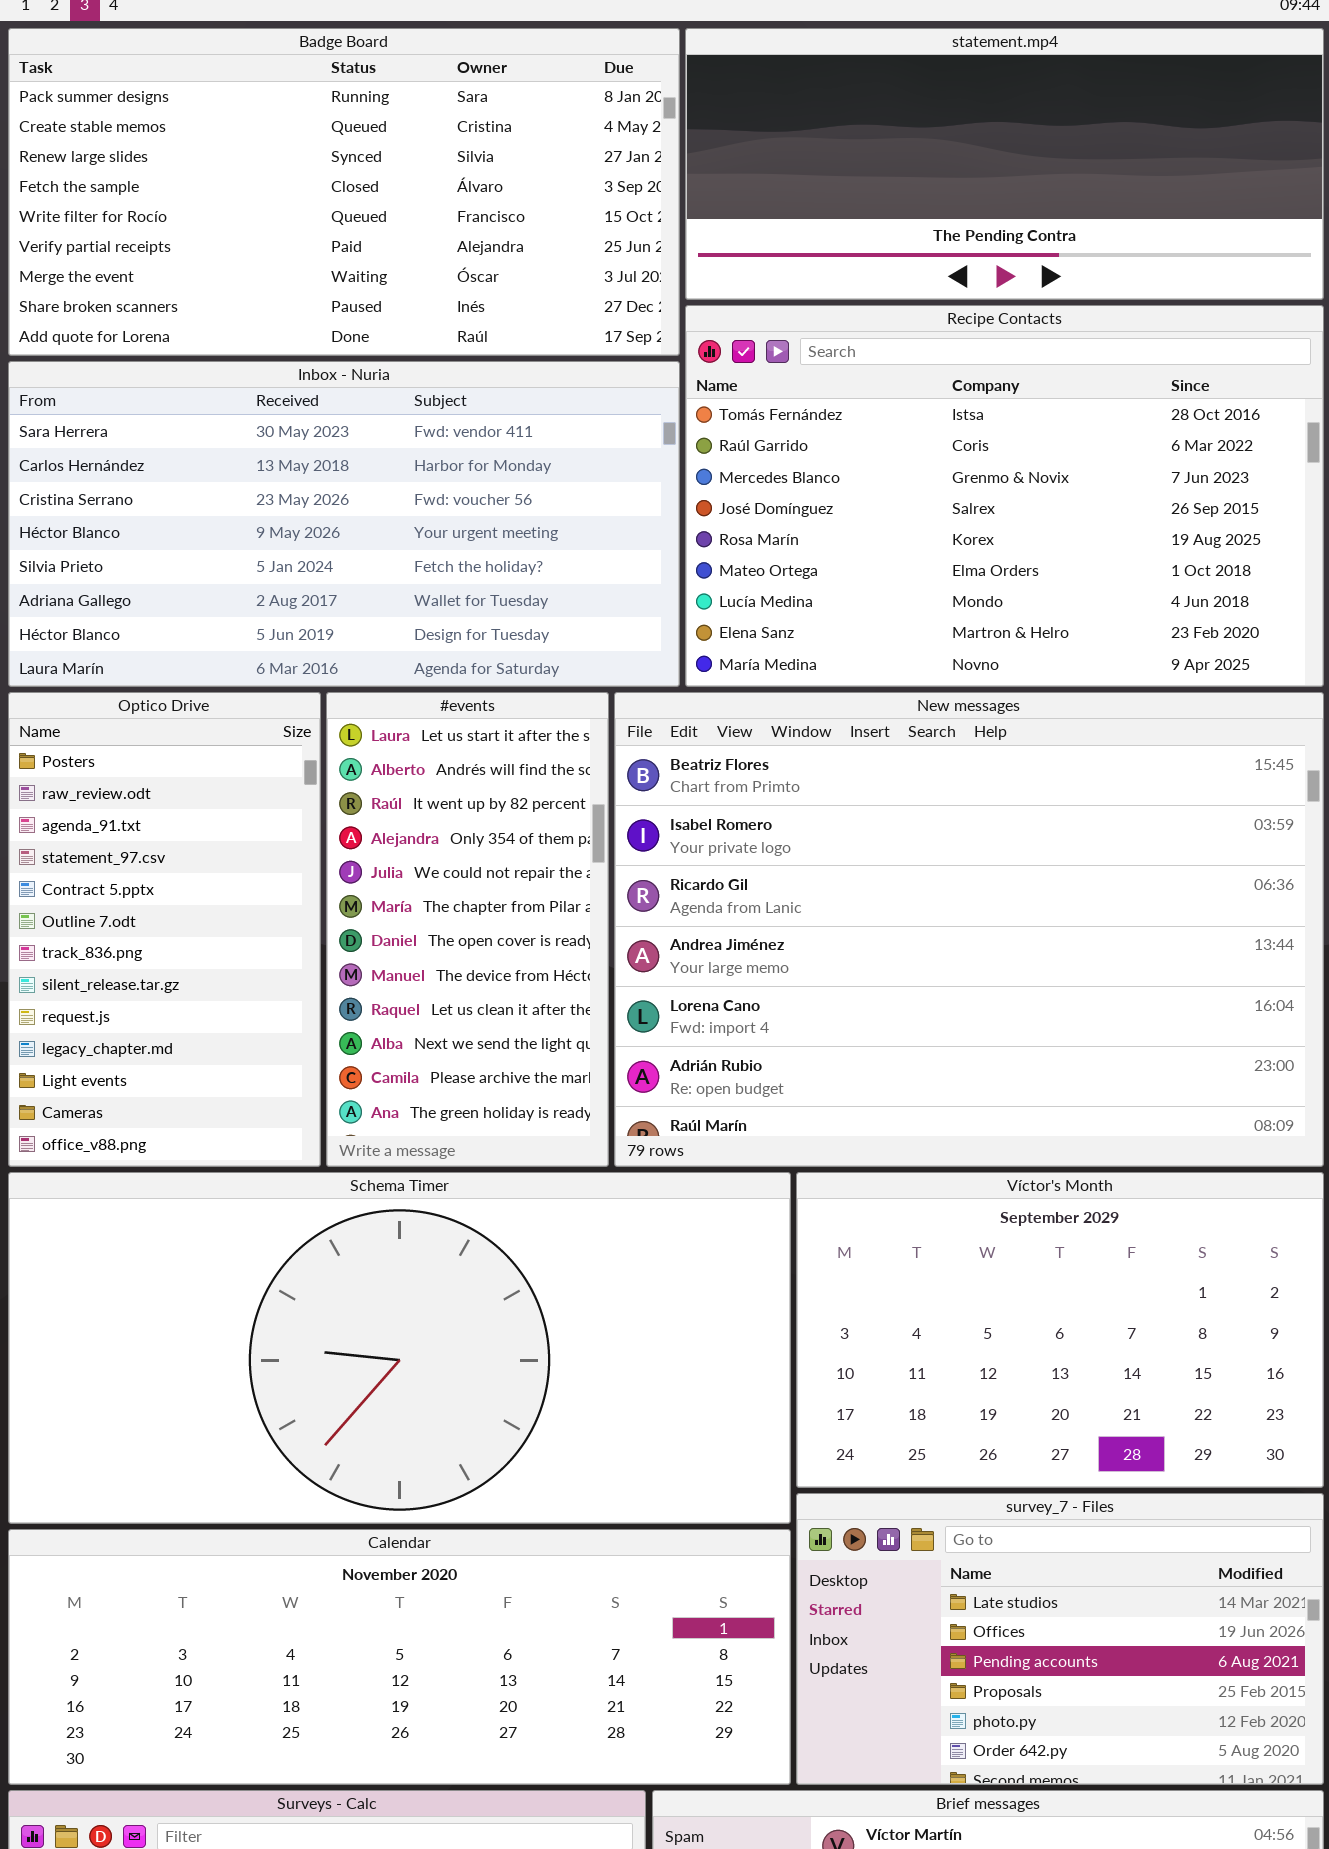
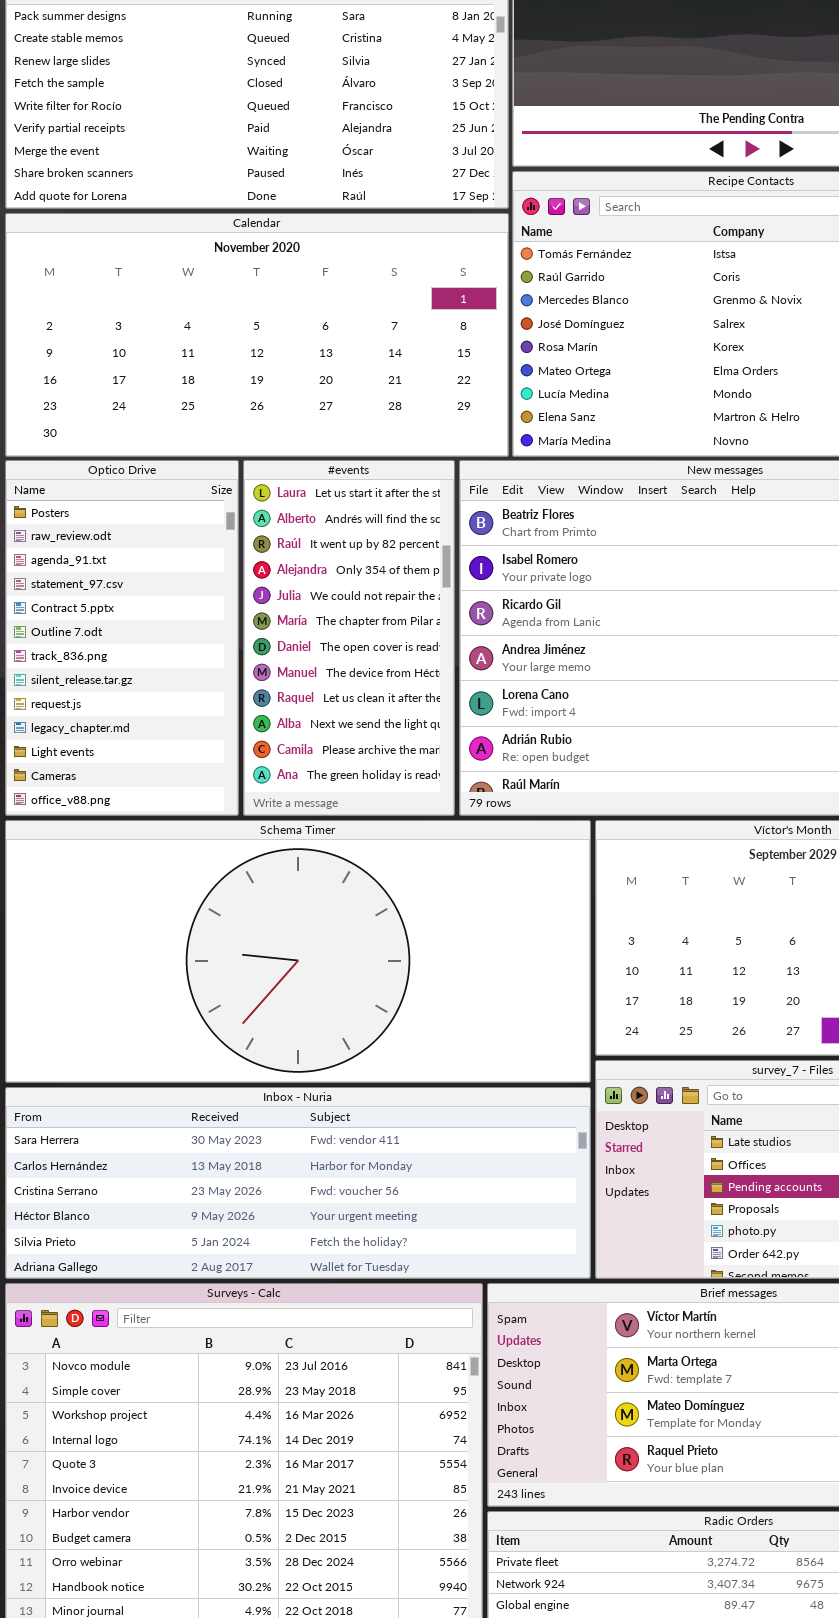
Inbox - Nuria: [8,361,680,687] -> [5,1087,591,1279], moved, resized
Calendar: [8,1529,791,1785] -> [5,213,509,457], moved, resized

